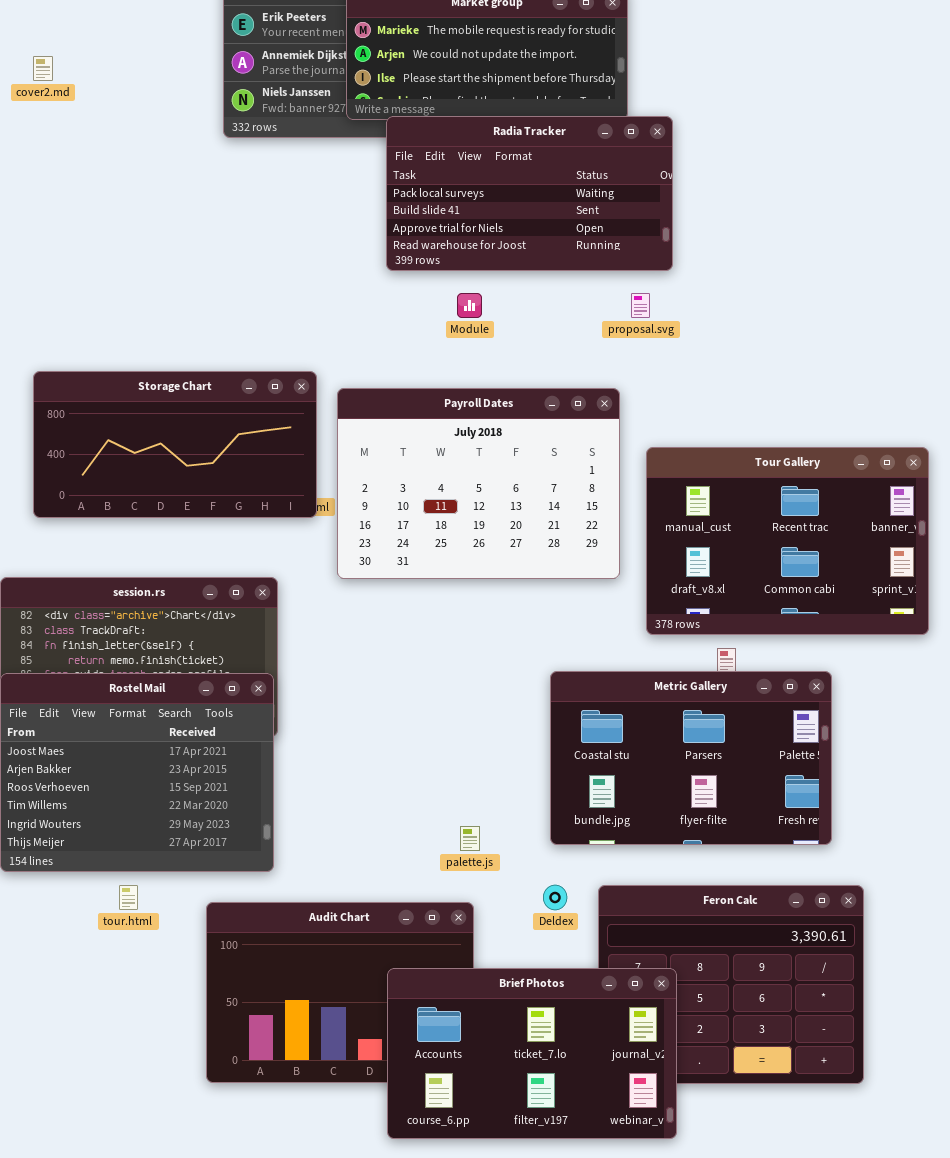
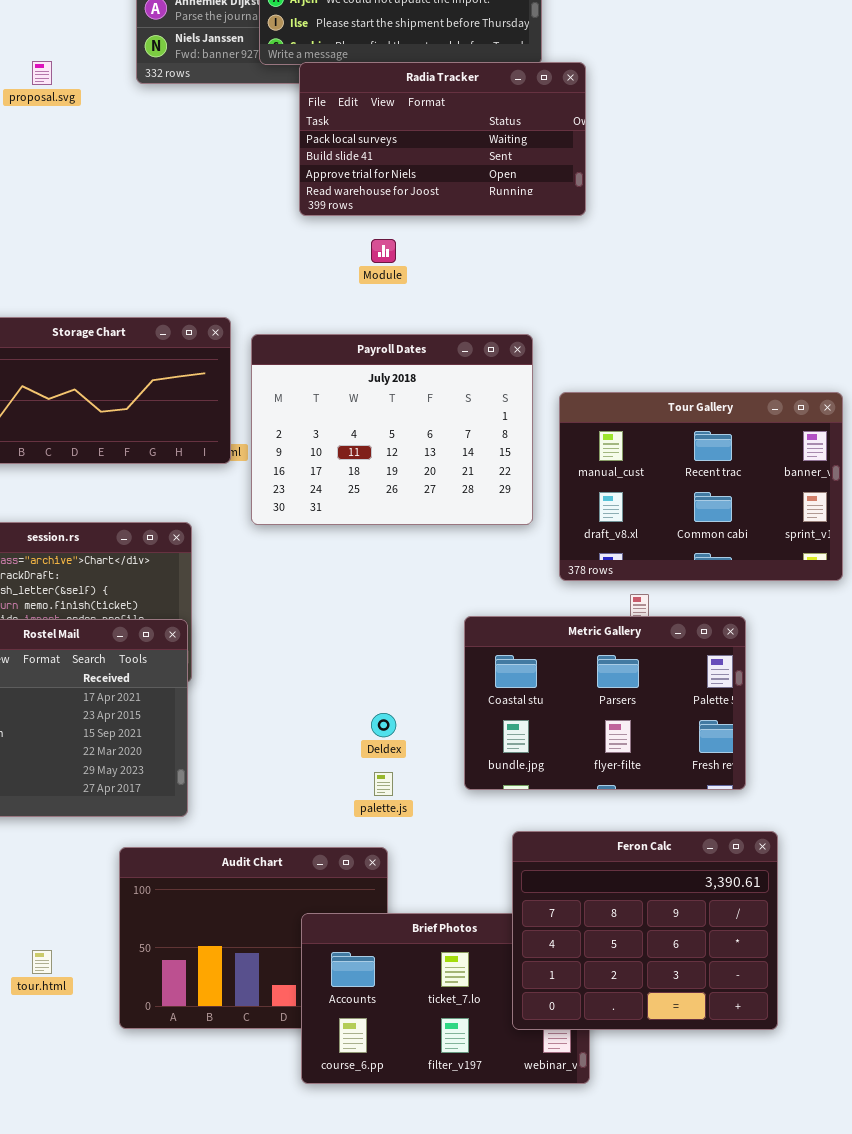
proposal.svg: [631,293,650,318] -> [32,61,52,85], moved
tour.html: [119,885,138,910] -> [32,950,52,974], moved
Deldex: [543,885,567,910] -> [371,713,396,737], moved
Feron Calc: [598,885,864,1084] -> [512,831,778,1030], raised

